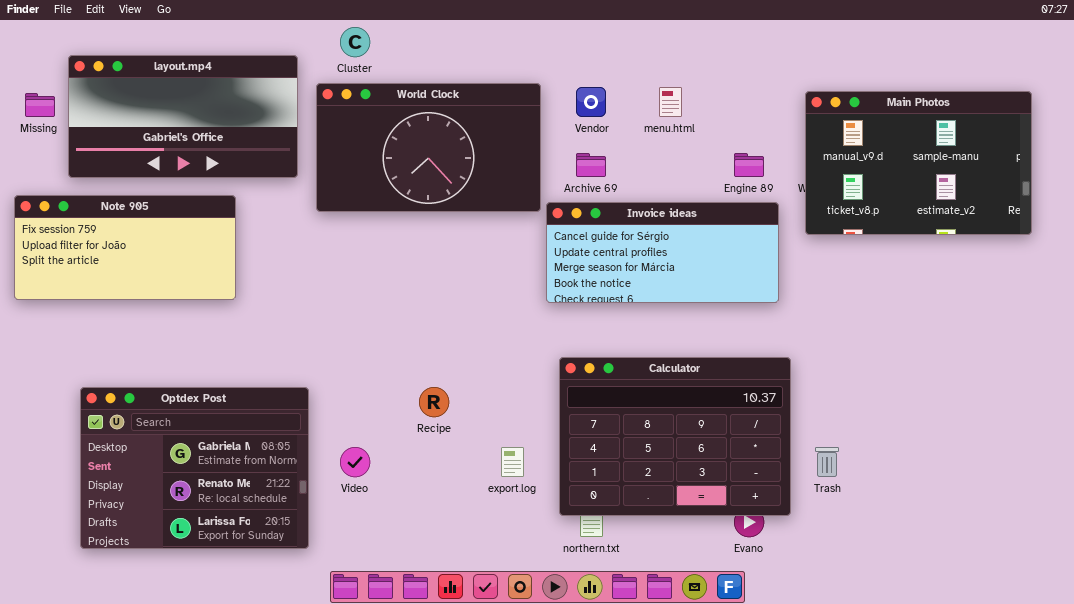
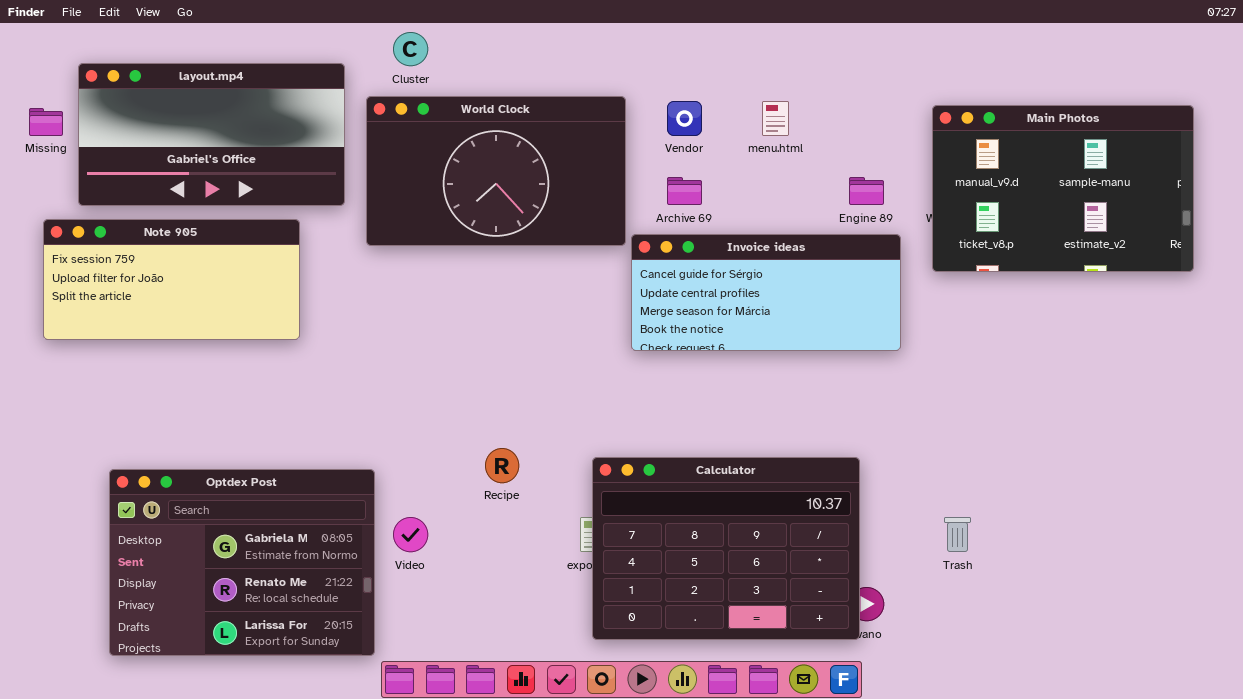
Note 905: [14,195,236,300] -> [43,219,300,340], moved
Calculator: [559,357,791,516] -> [592,457,860,640], moved
Optdex Post: [80,387,309,549] -> [109,469,375,656], moved

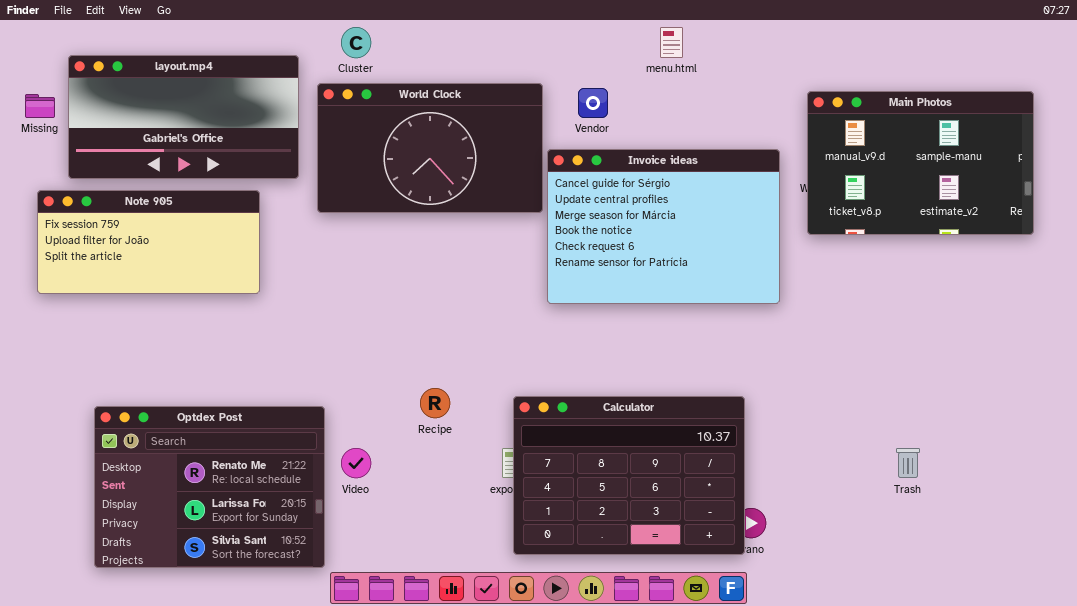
menu.html: [762,101,789,136] -> [660,27,683,58], moved
Invoice ideas: [631,234,901,351] -> [547,149,780,304], resized
Optdex Post: [109,469,375,656] -> [94,406,325,568], scrolled down 1 row
Trash: [944,517,971,552] -> [896,448,920,478], moved

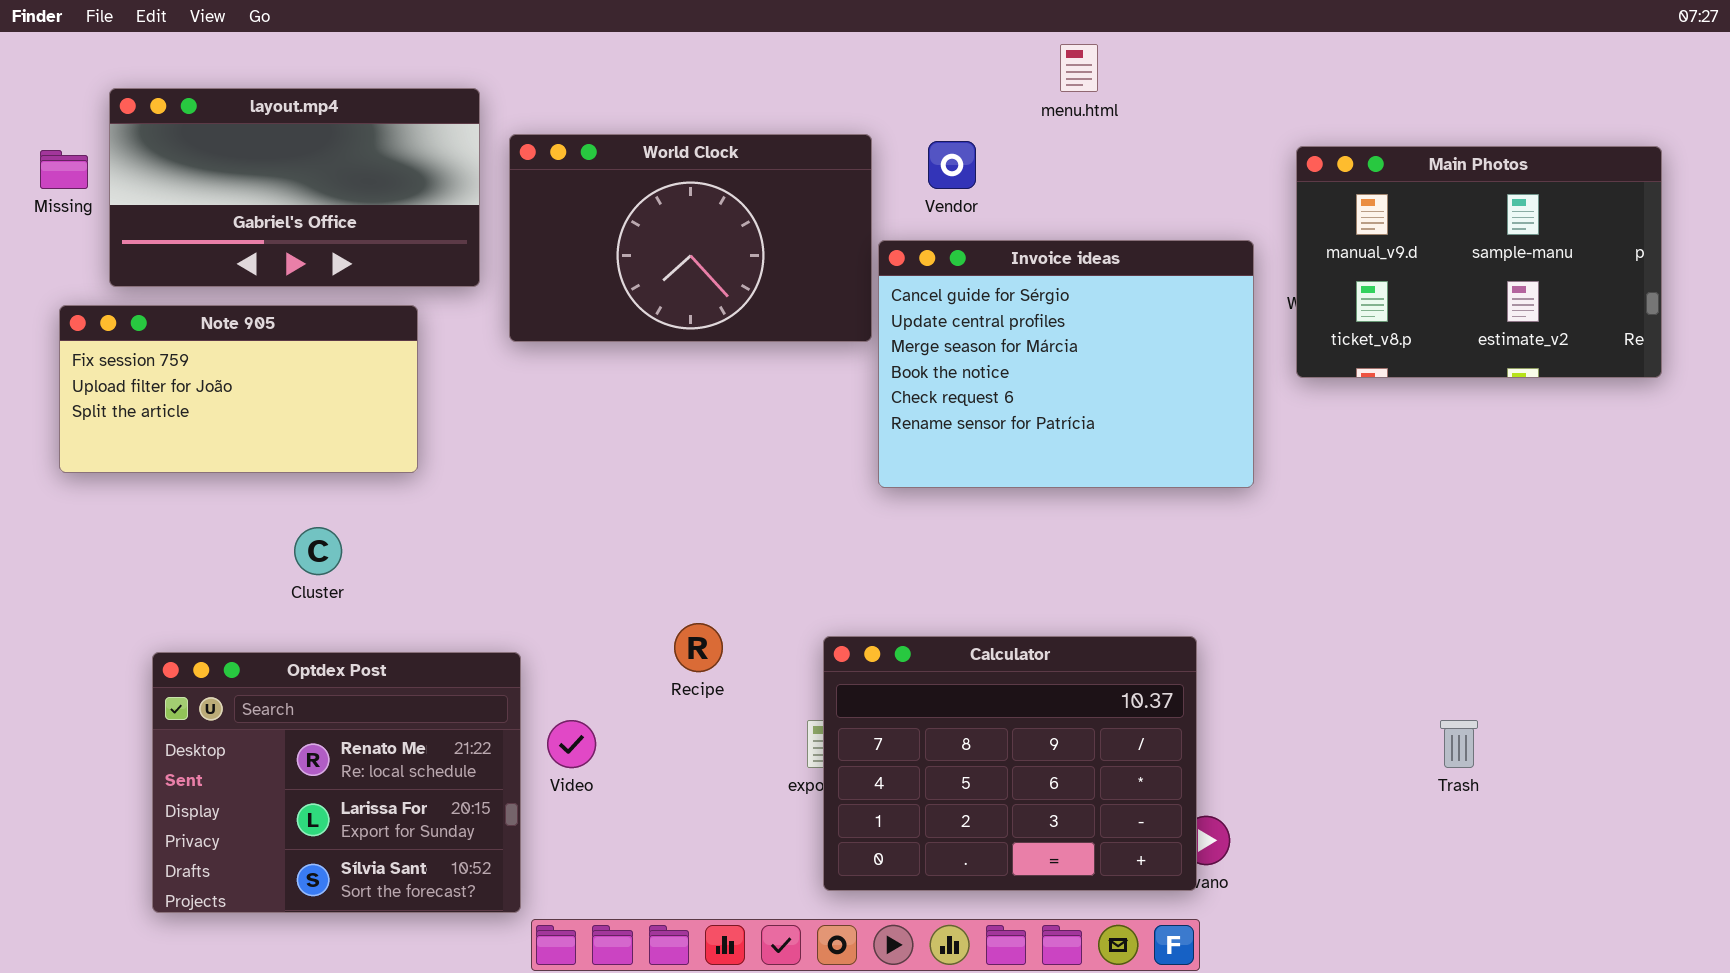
Cluster: [341,27,371,58] -> [294,527,342,575], moved

